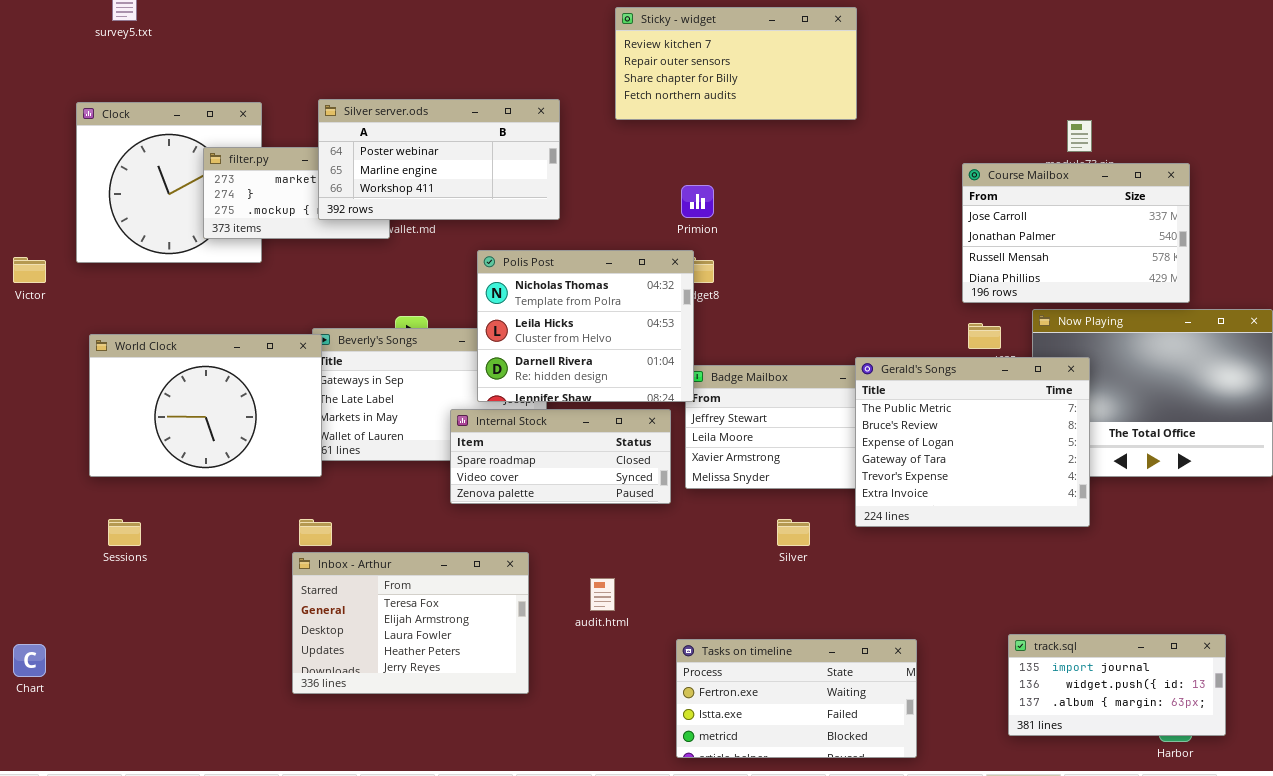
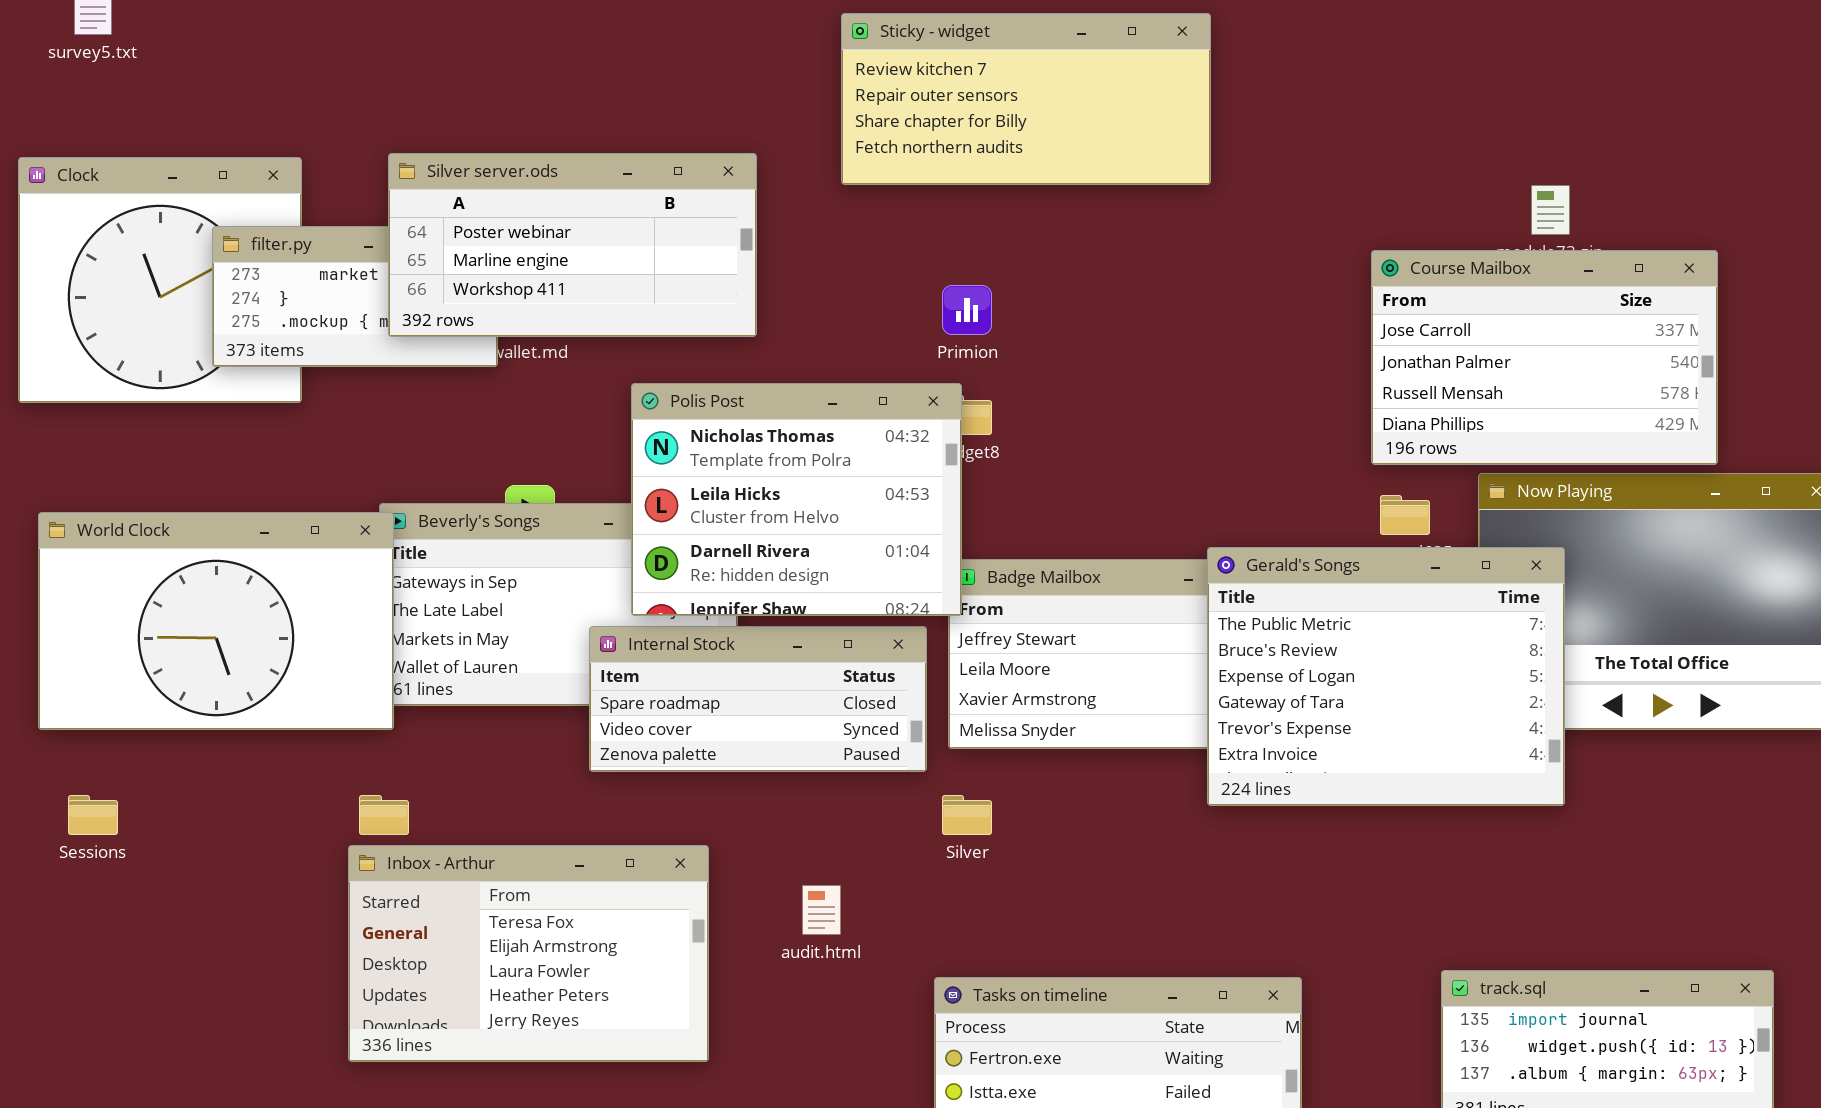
Silver: [777,519,810,546] -> [942,795,992,835], moved

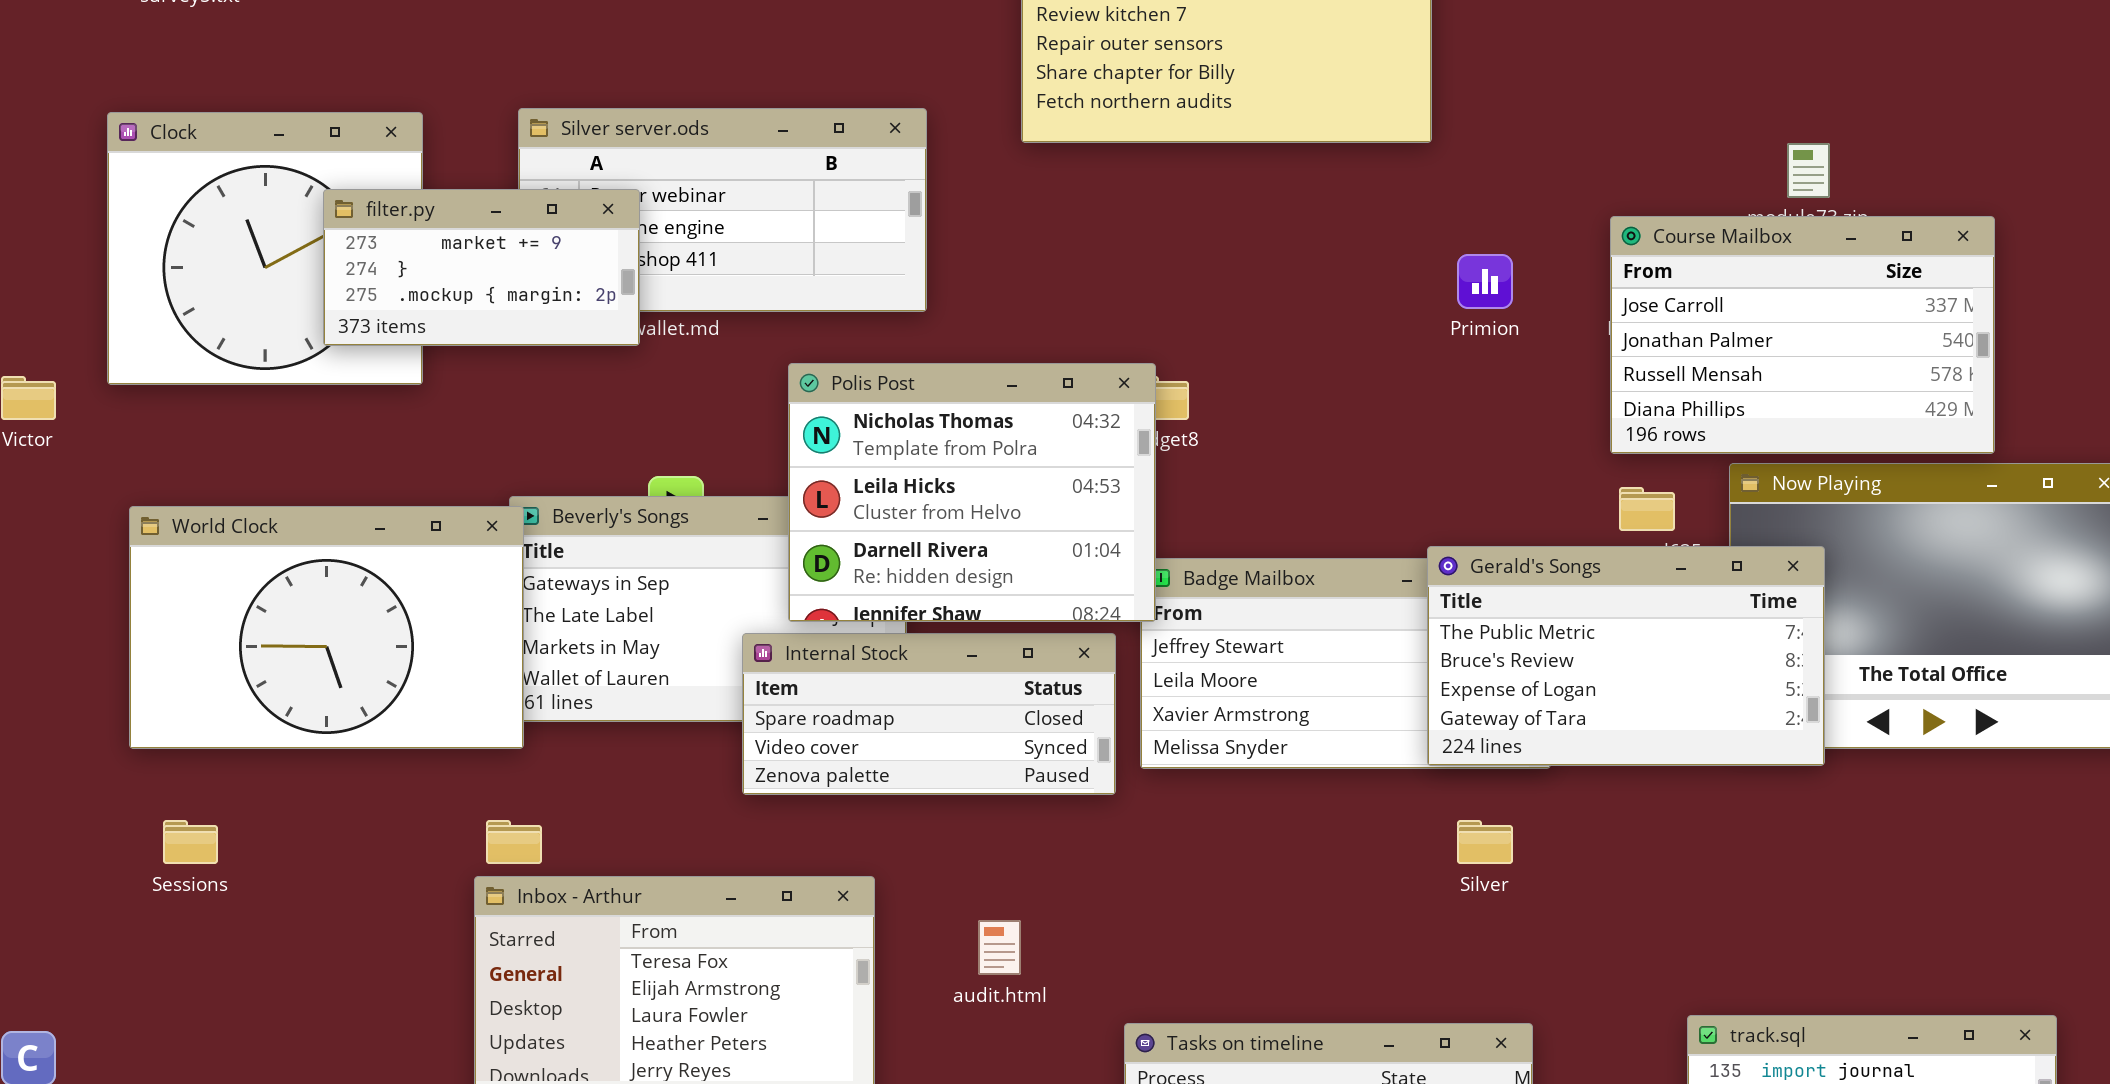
filter.py: [212,226,498,367] -> [323,189,640,346], raised
Primion: [942,285,992,335] -> [1457,254,1513,309], moved
Gerald's Songs: [1207,547,1565,806] -> [1427,546,1825,766], resized
Silver: [942,795,992,835] -> [1457,820,1513,864], moved

